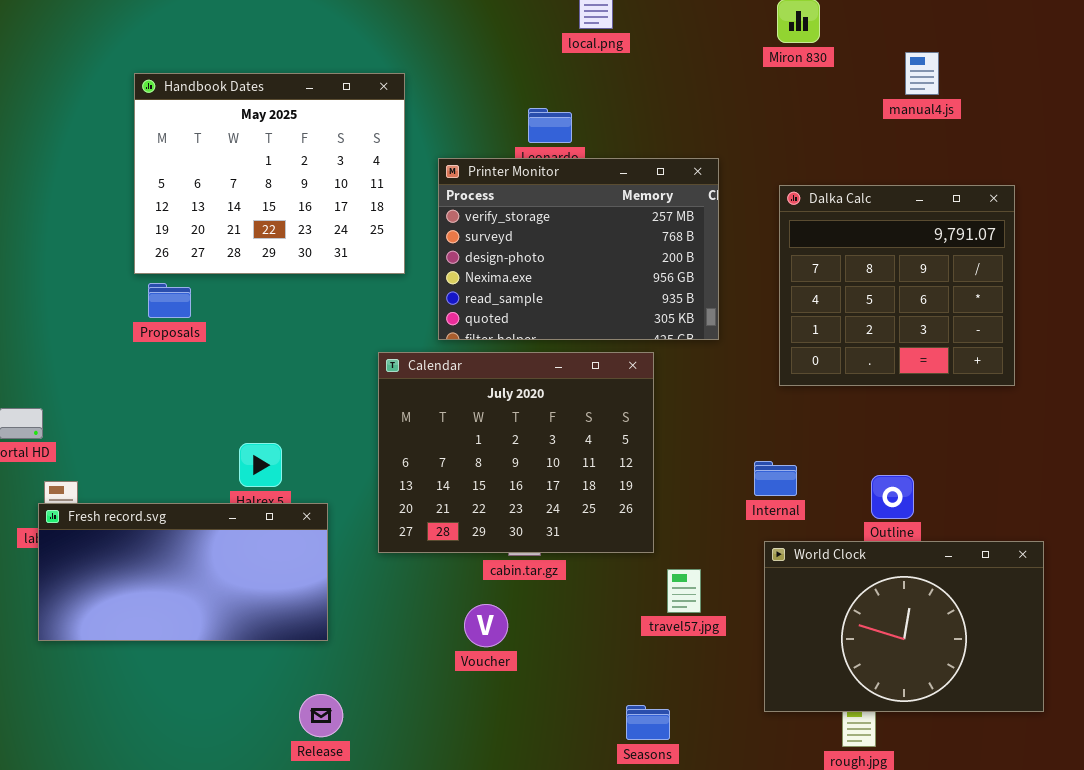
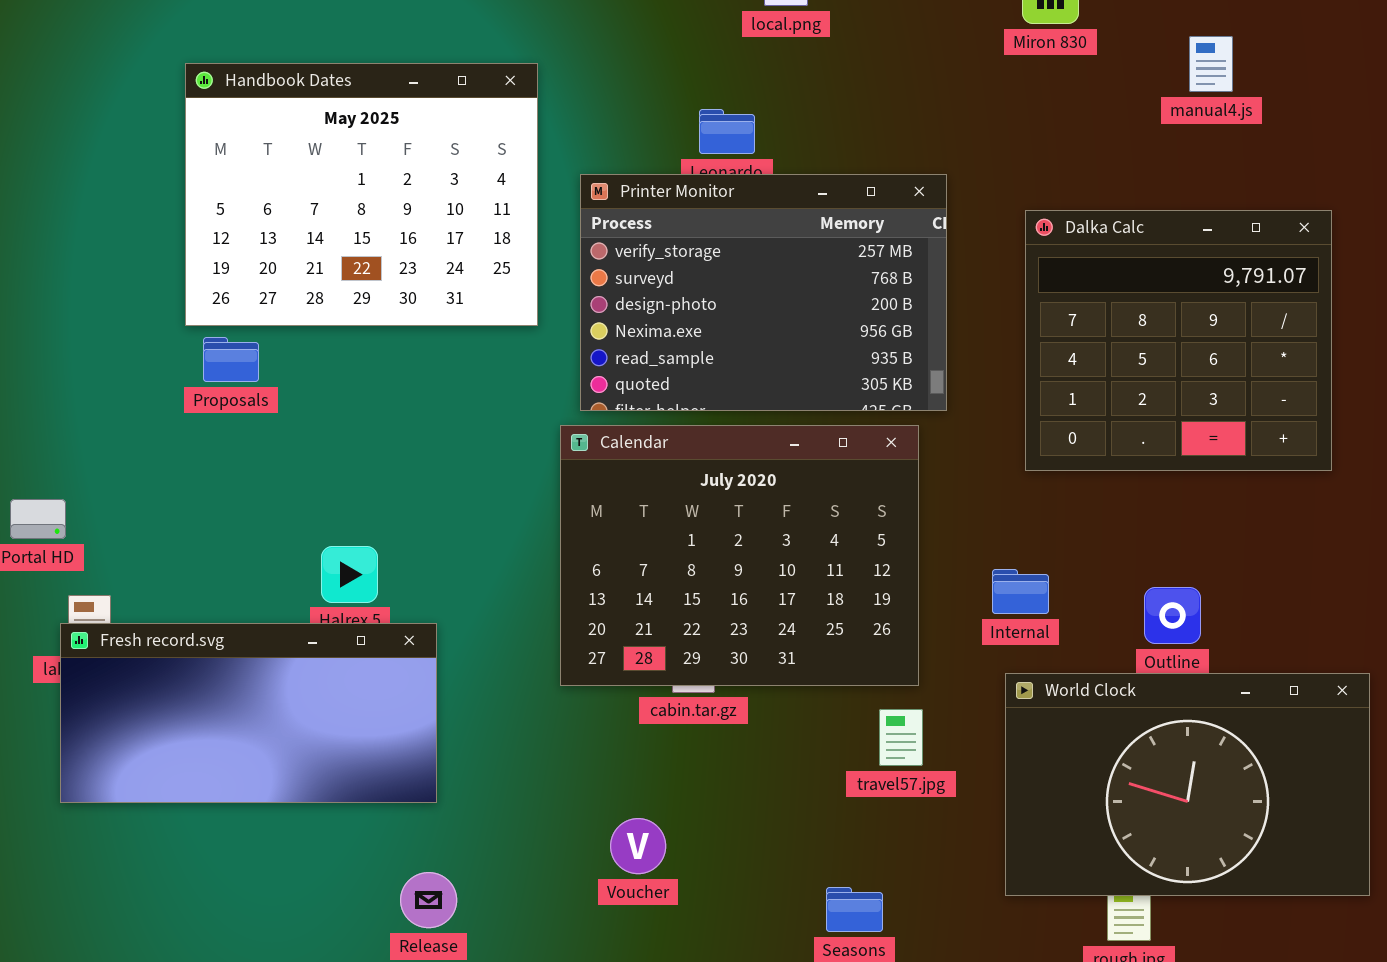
Calendar: [378,352,654,553] -> [560,425,919,686], moved
Voucher: [464,604,508,647] -> [610,818,666,874], moved

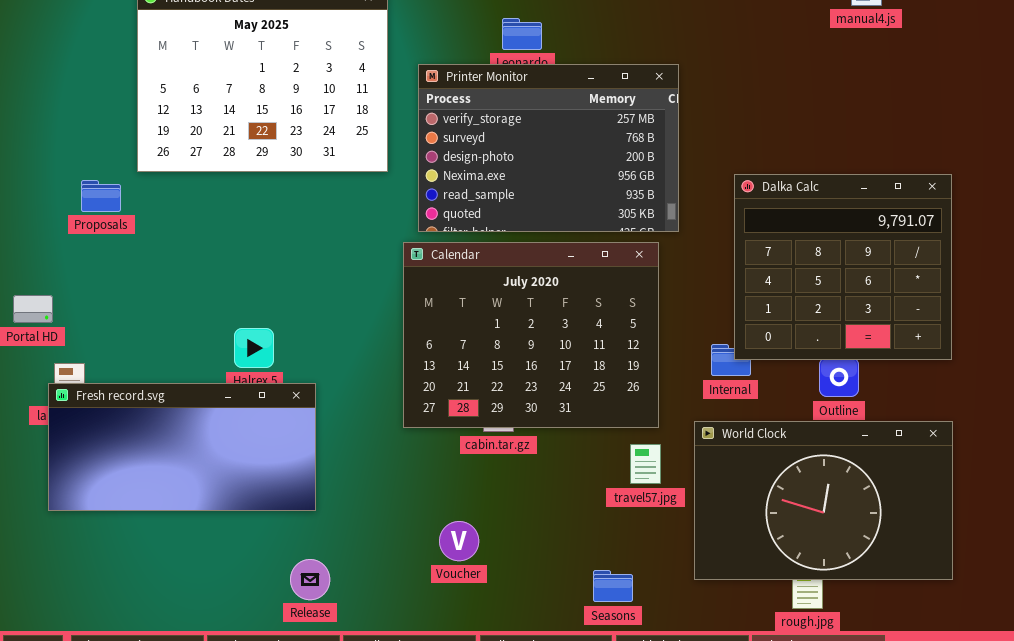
Dalka Calc: [1025,210,1332,471] -> [734,174,952,360], moved
Proposals: [203,337,259,382] -> [81,180,121,212], moved
World Clock: [1005,673,1370,896] -> [694,421,953,580], moved

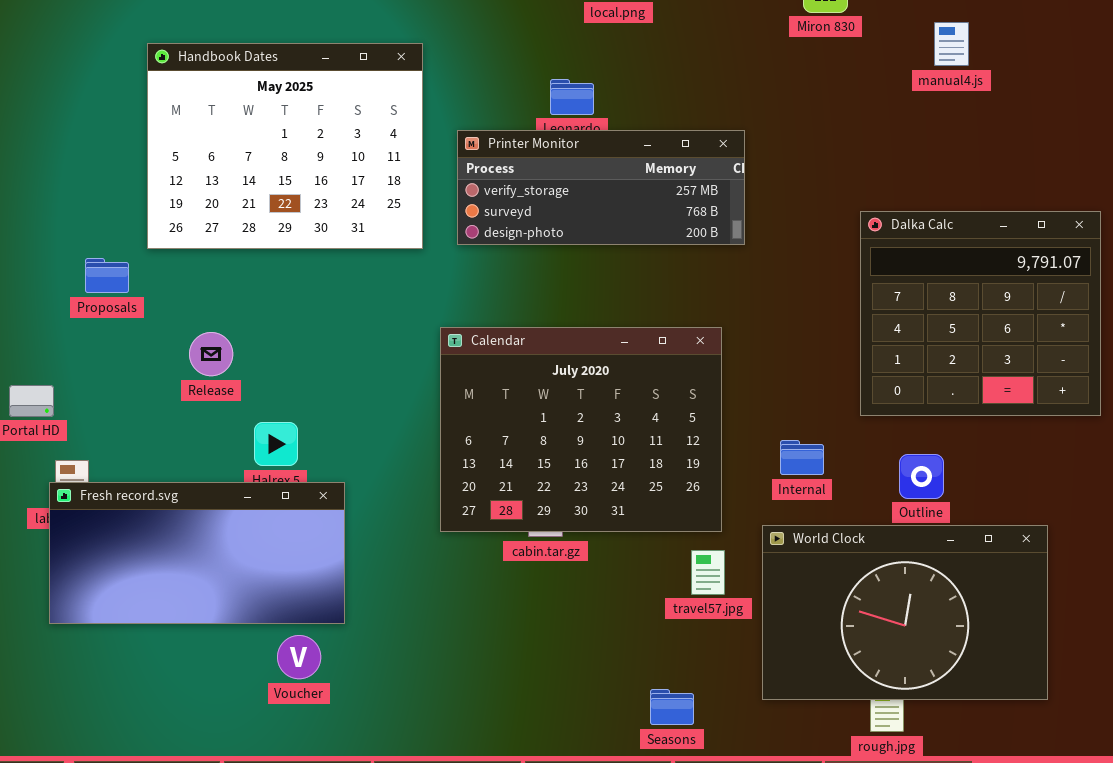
Printer Monitor: [418,64,679,232] -> [457,130,745,245], resized
Dalka Calc: [734,174,952,360] -> [860,211,1101,416], moved
Voucher: [439,521,479,561] -> [277,635,321,679], moved
Release: [290,559,330,600] -> [189,332,233,376], moved

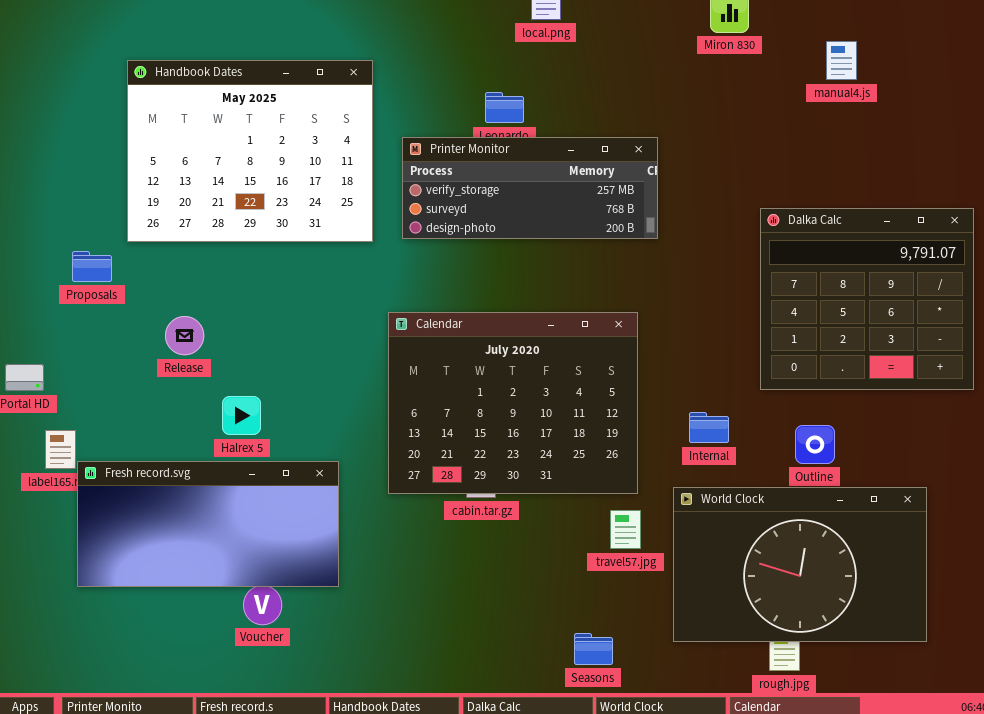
Fresh record.svg: [49,482,345,624] -> [77,461,339,587], moved

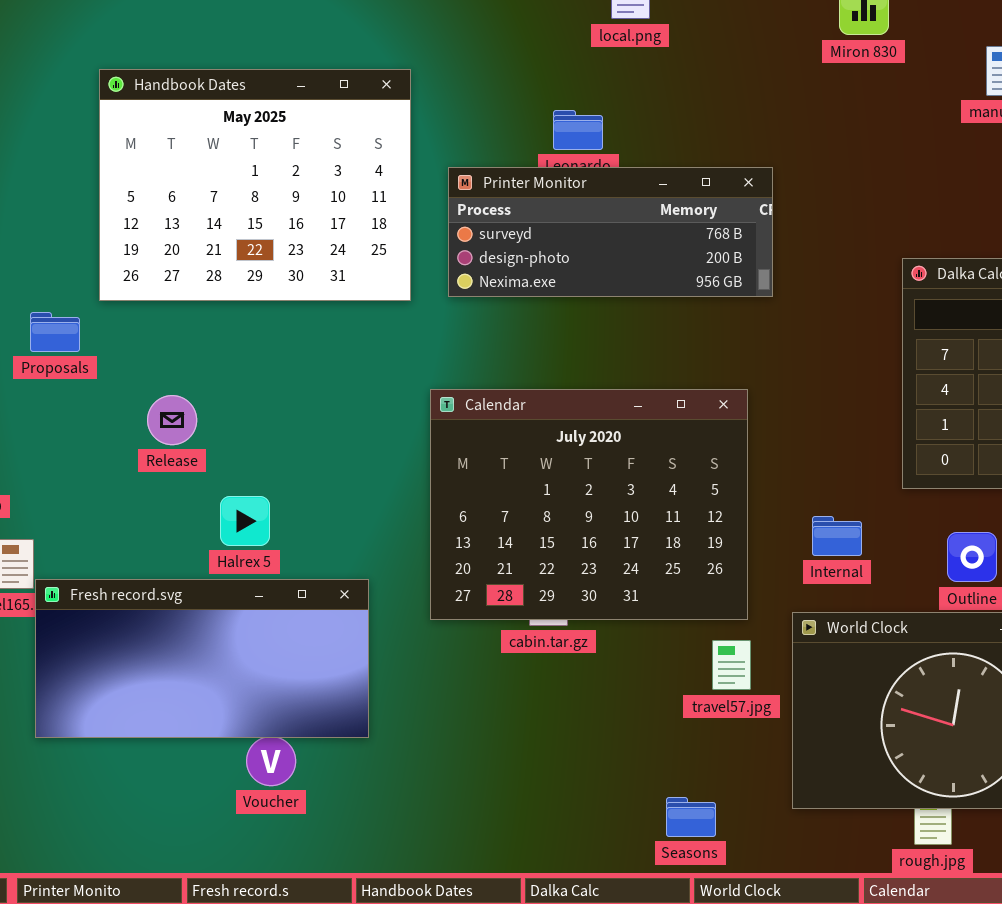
Printer Monitor: [402,137,658,239] -> [448,167,773,297], scrolled down 1 row

